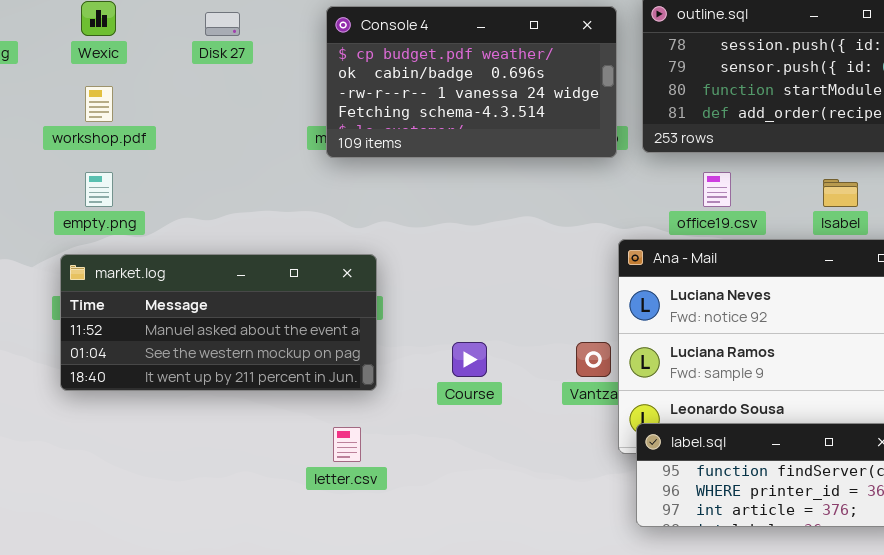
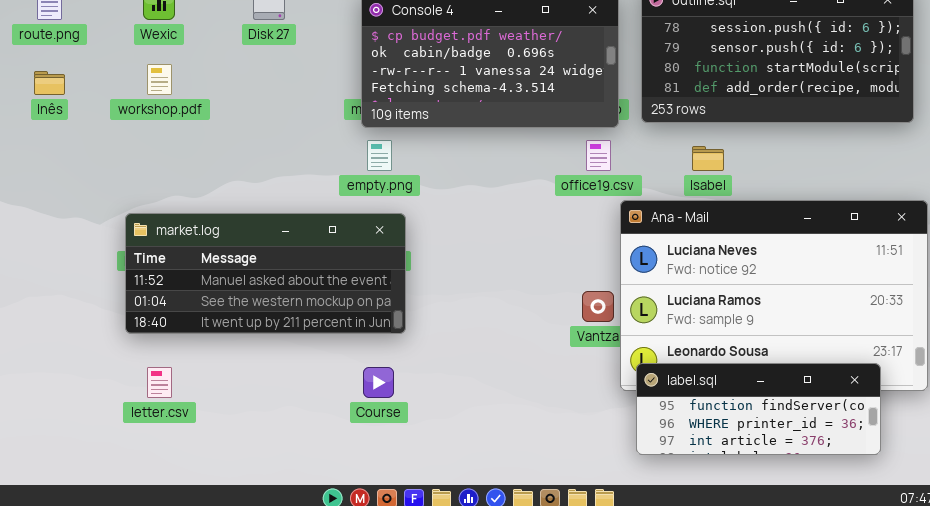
empty.png: [85,172,113,207] -> [367,140,392,171], moved
office19.csv: [703,172,731,207] -> [586,140,611,171], moved
Isabel: [823,179,858,207] -> [692,146,724,171], moved
Course: [452,342,487,377] -> [363,367,394,398], moved
letter.csv: [333,427,361,462] -> [147,367,172,398], moved

